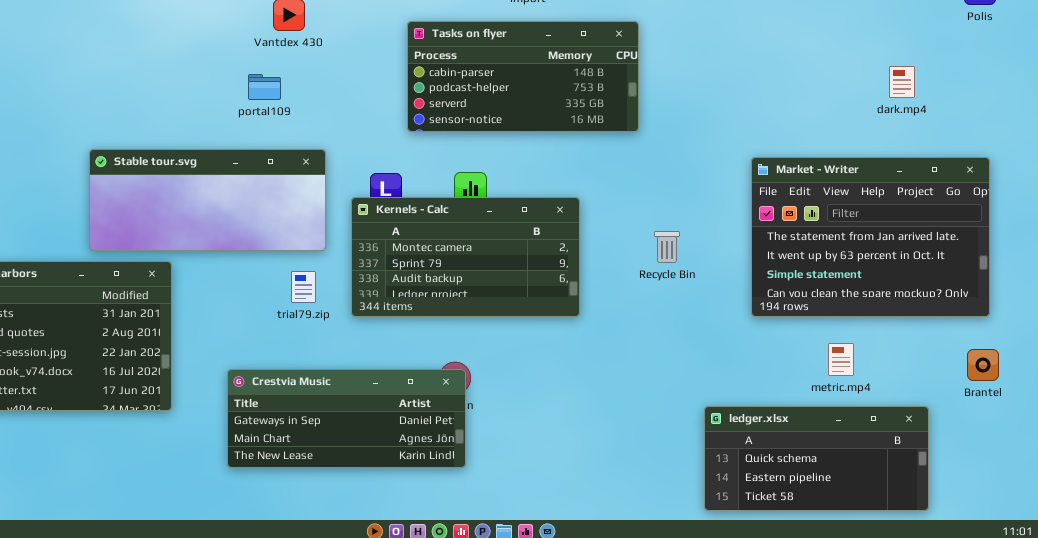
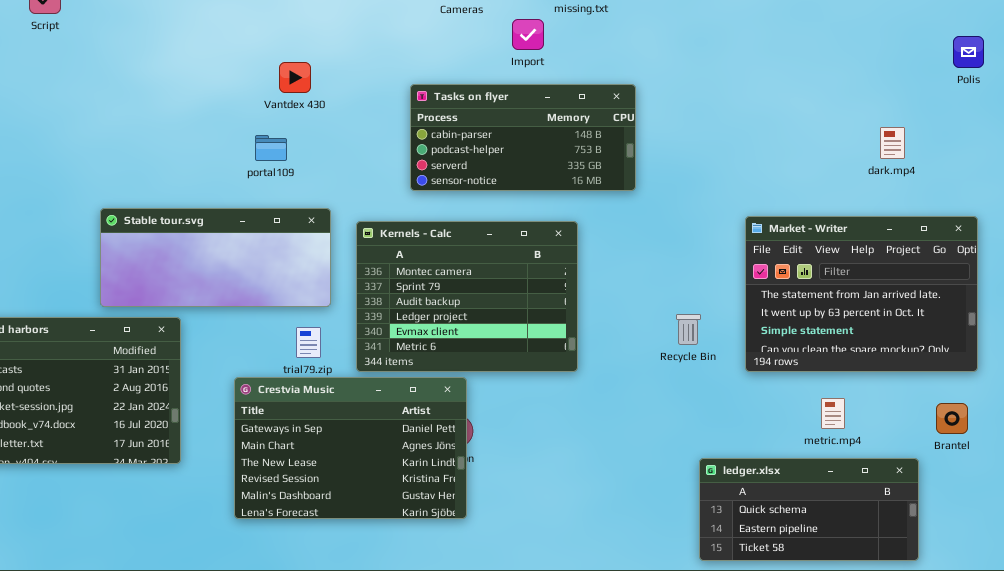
Kernels - Calc: [351,197,580,317] -> [356,221,578,372], resized
Recycle Bin: [654,231,680,263] -> [676,314,701,345], moved
Brantel: [967,349,999,381] -> [936,403,968,434], moved
Crestvia Music: [227,369,466,468] -> [234,377,467,519], resized

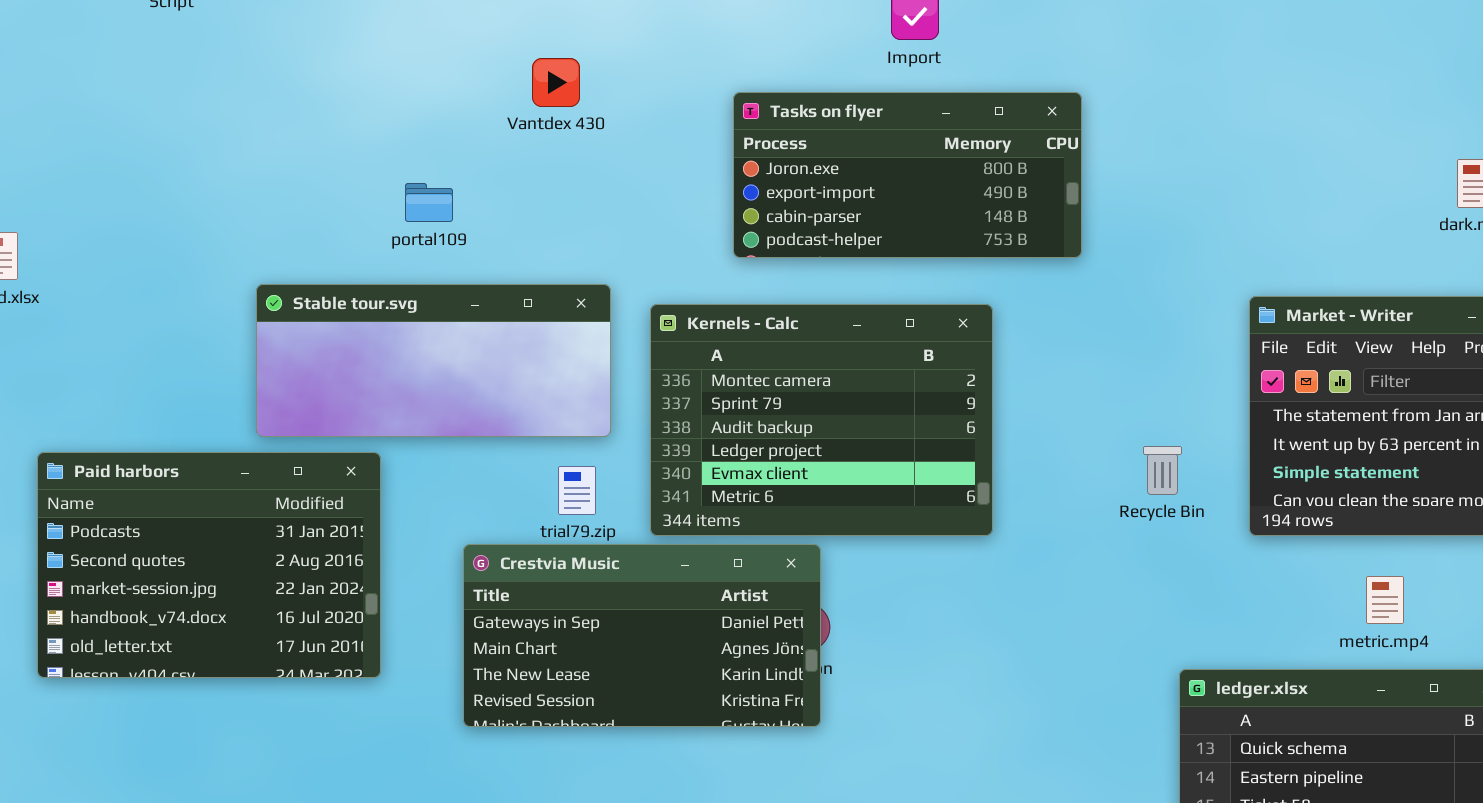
Tasks on flyer: [410,84,636,191] -> [733,92,1082,258], scrolled up 2 rows
portal109: [255,135,287,161] -> [405,183,453,222], moved
Crestvia Music: [234,377,467,519] -> [463,544,821,727], resized

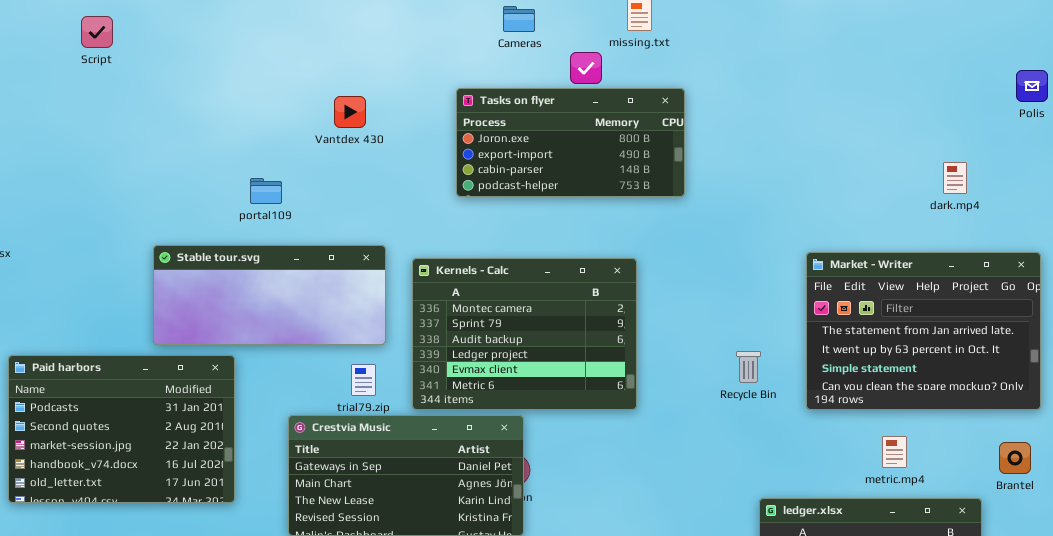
Tasks on flyer: [733,92,1082,258] -> [456,88,685,197], moved

